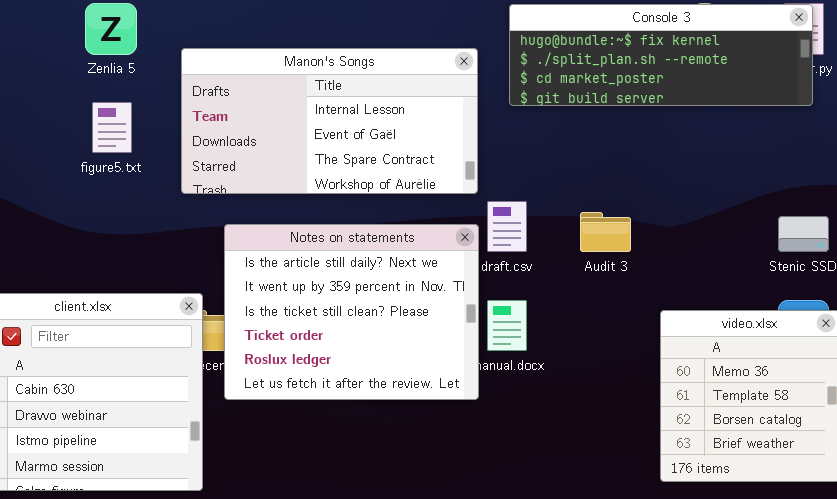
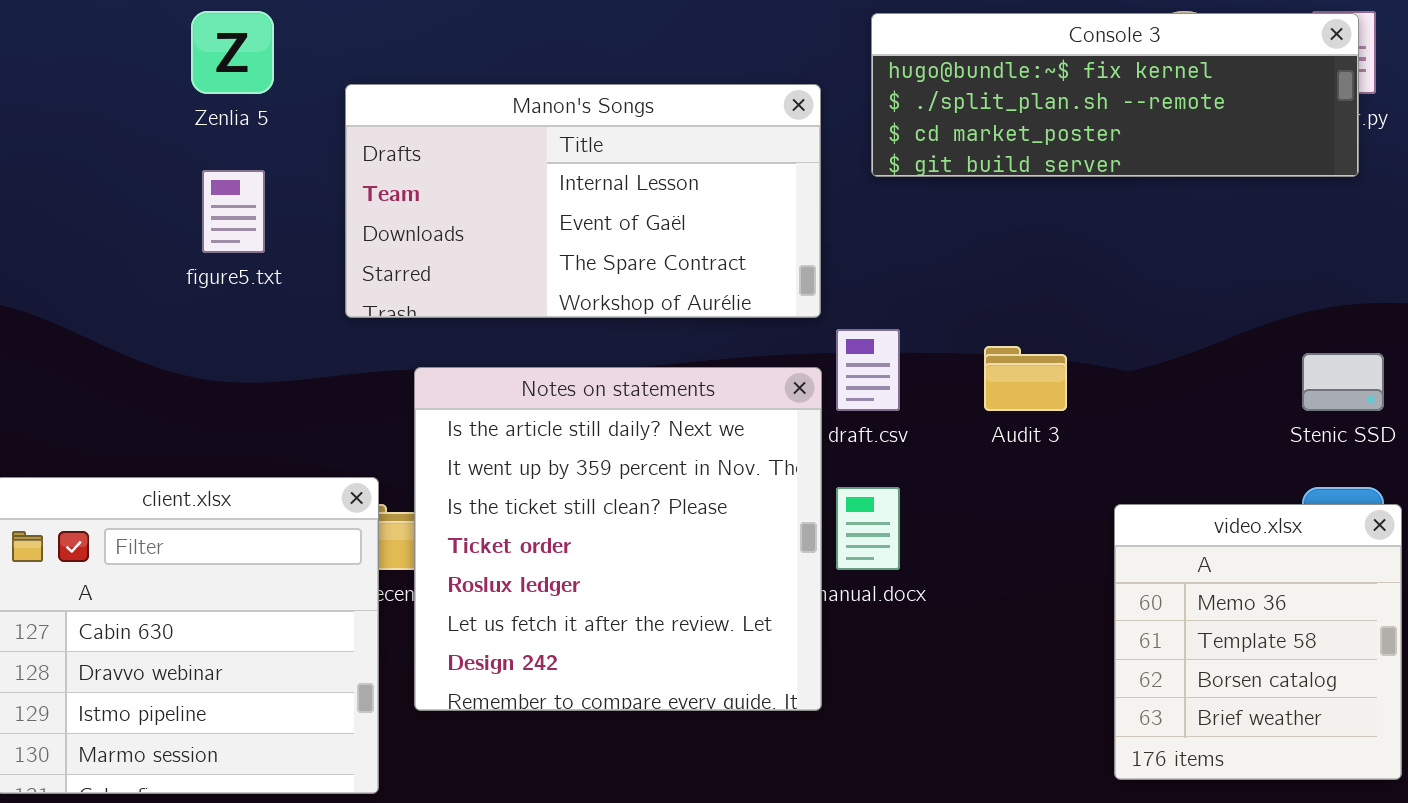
Notes on statements: [224,224,479,400] -> [414,367,822,711], resized

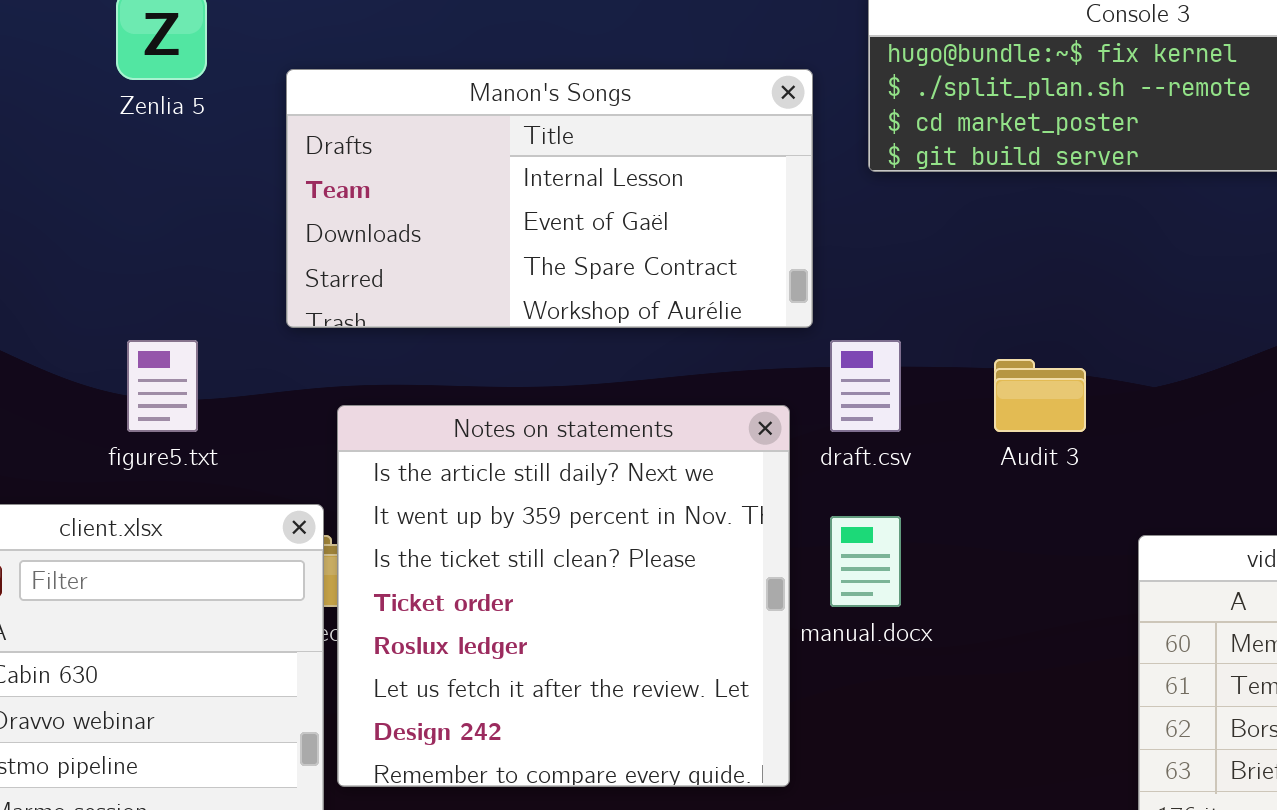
figure5.txt: [202,170,265,253] -> [127,340,198,432], moved
Notes on statements: [414,367,822,711] -> [337,405,790,787], moved

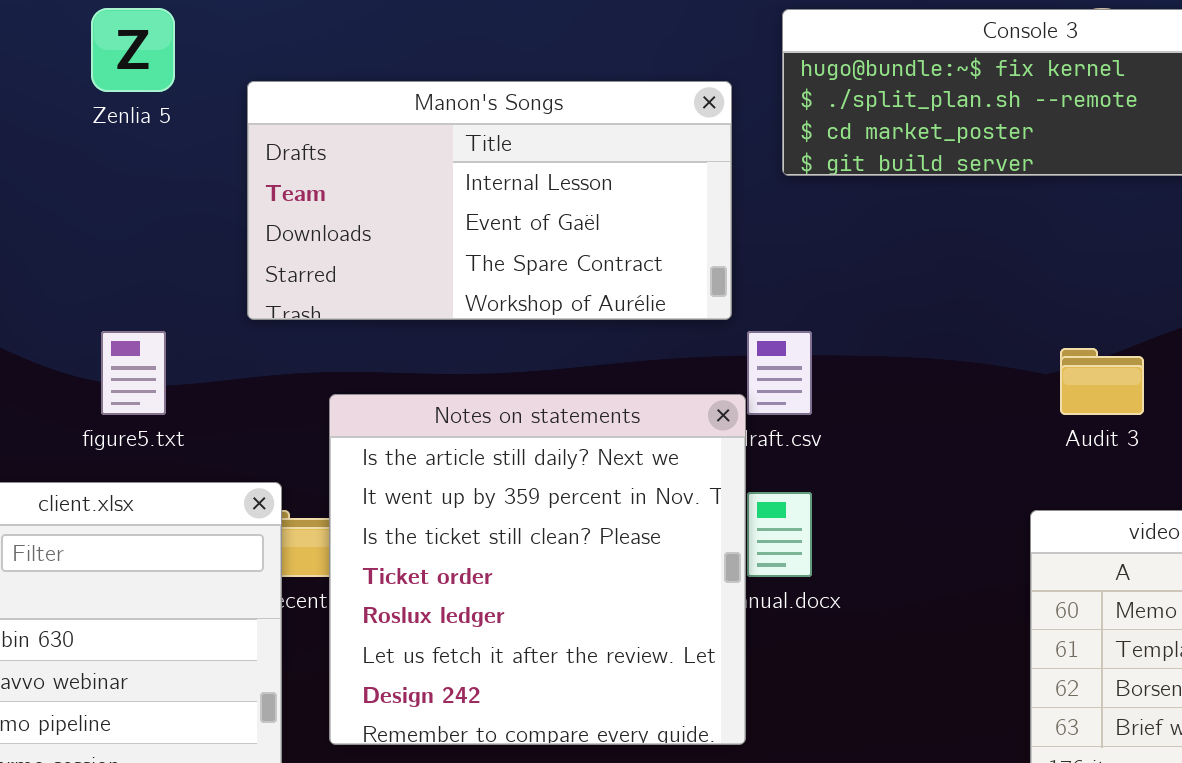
Audit 3: [994,359,1086,432] -> [1060,348,1144,415], moved
Notes on statements: [337,405,790,787] -> [329,394,746,745], moved

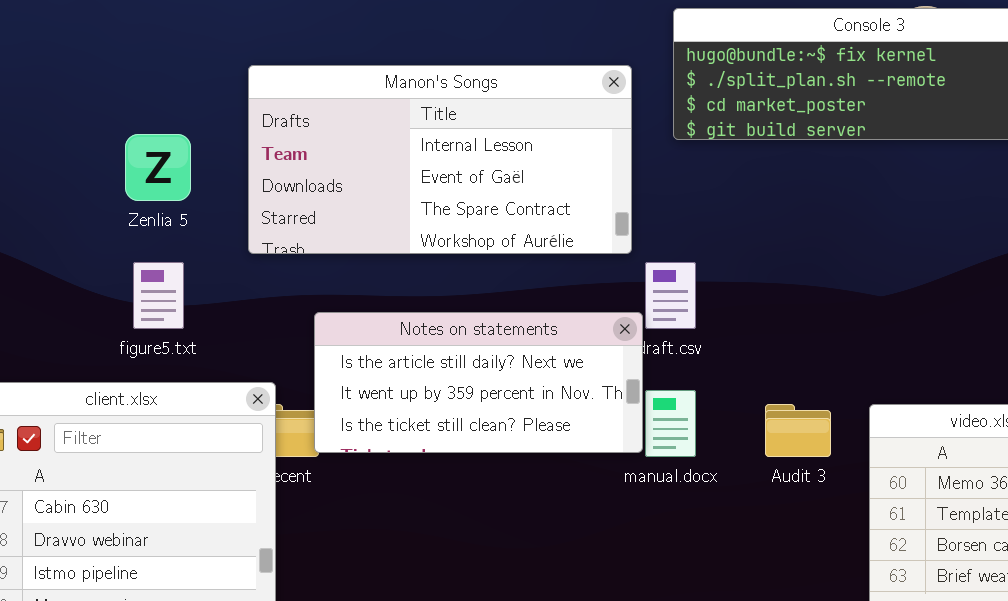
Zenlia 5: [91,8,175,92] -> [125,134,191,201], moved
Audit 3: [1060,348,1144,415] -> [765,404,831,457], moved
Notes on statements: [329,394,746,745] -> [314,312,643,453], resized

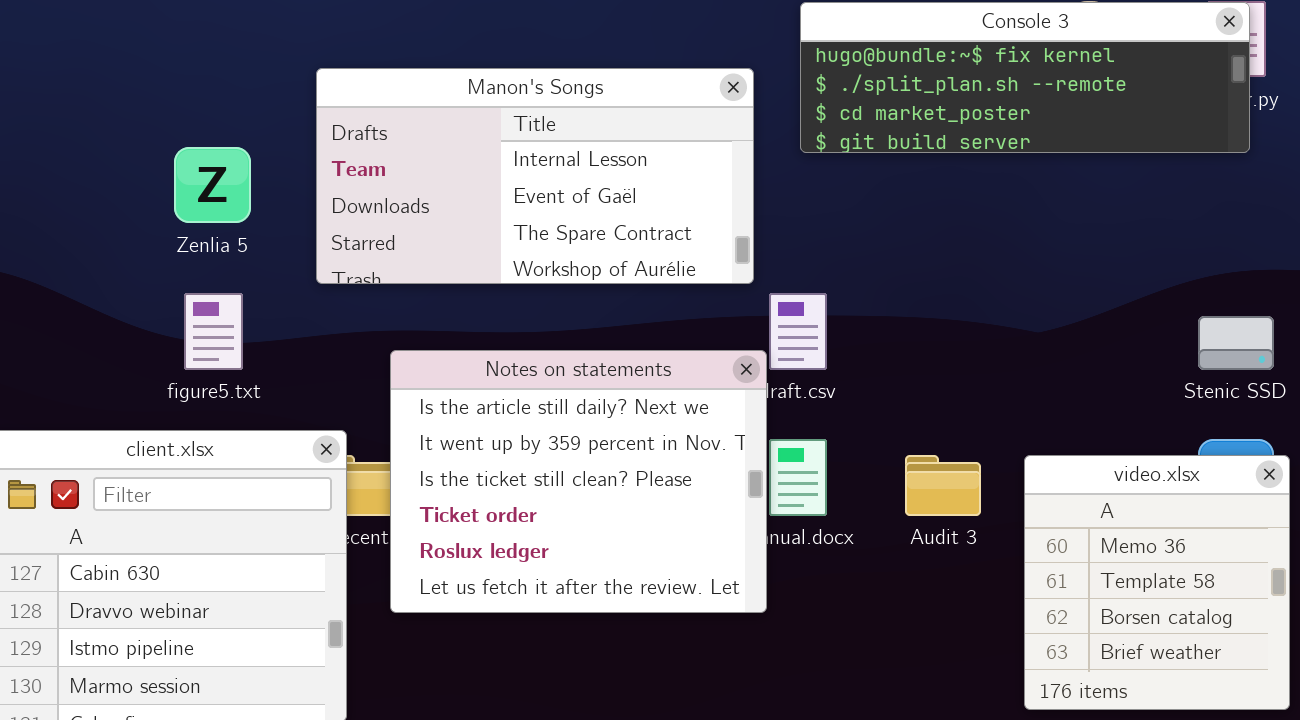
Notes on statements: [314,312,643,453] -> [390,350,767,613], resized

